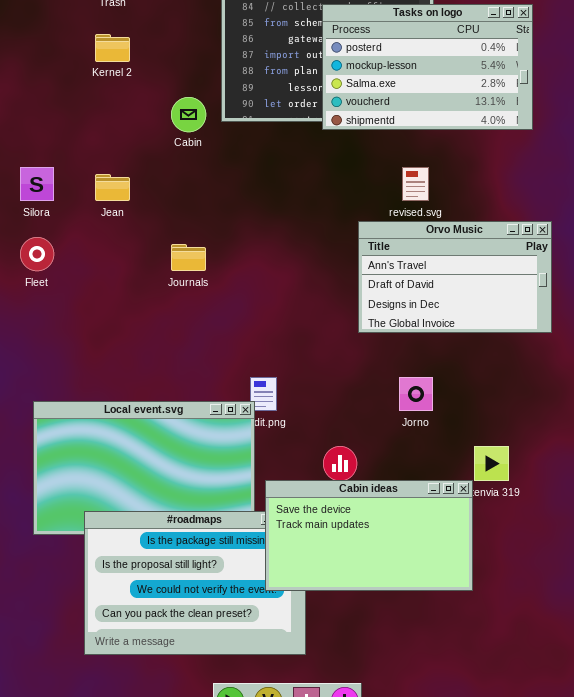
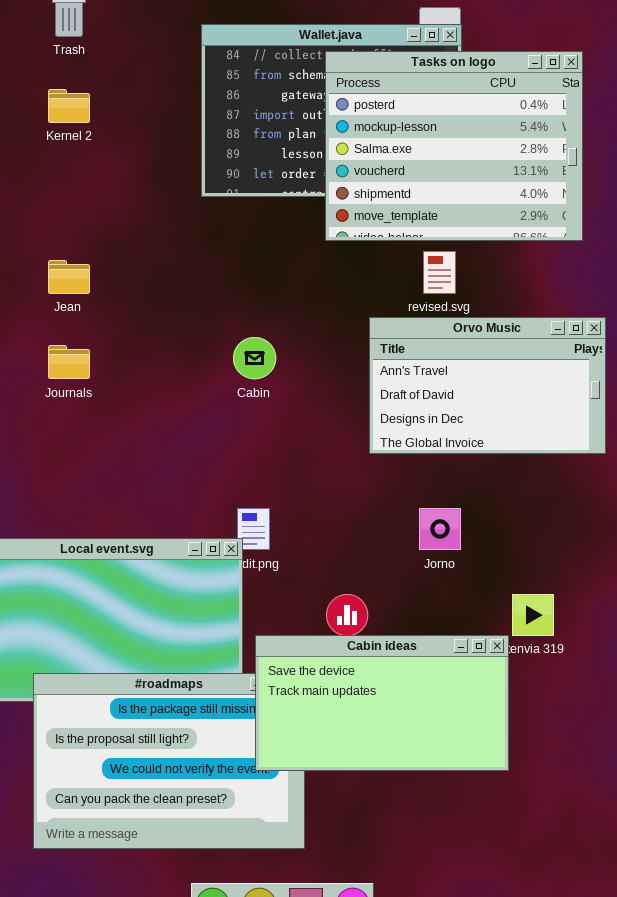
Tasks on logo: [322,4,533,130] -> [325,51,583,241], resized
Cabin: [171,97,206,132] -> [233,337,276,379], moved
Journals: [171,244,206,271] -> [48,345,90,379], moved

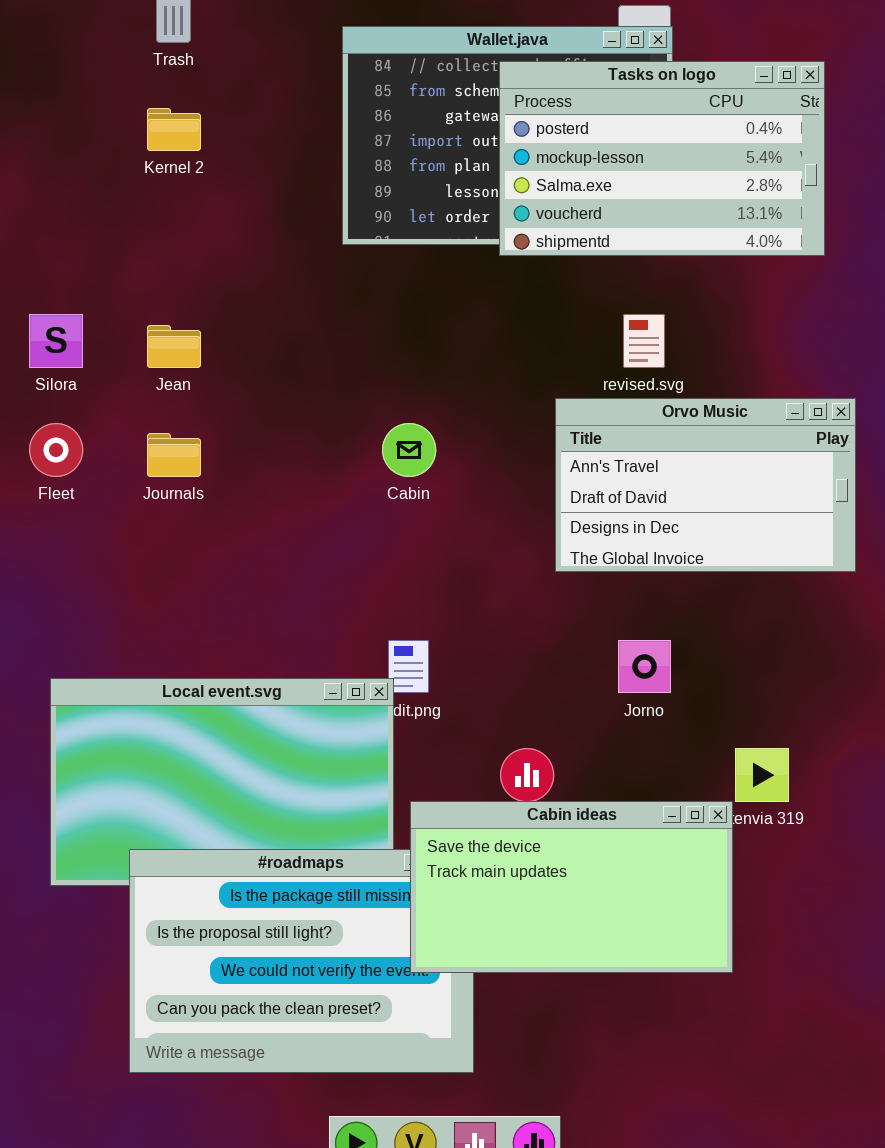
Tasks on logo: [325,51,583,241] -> [499,61,825,256], resized

